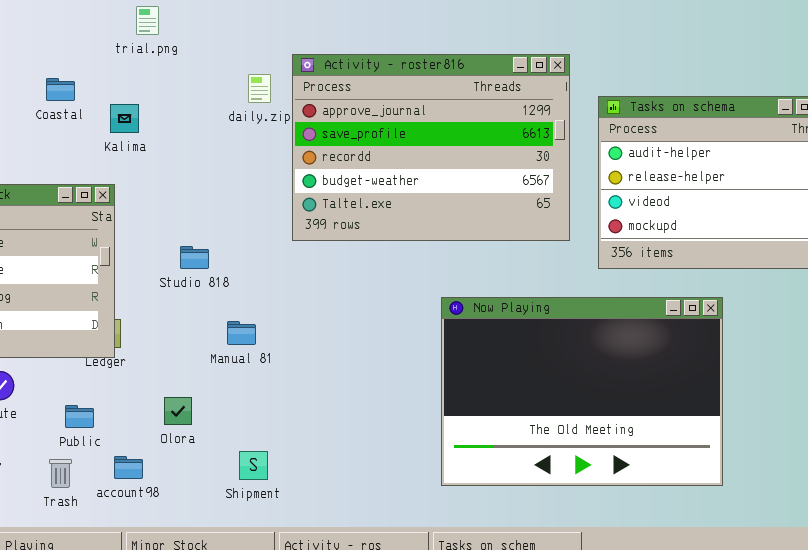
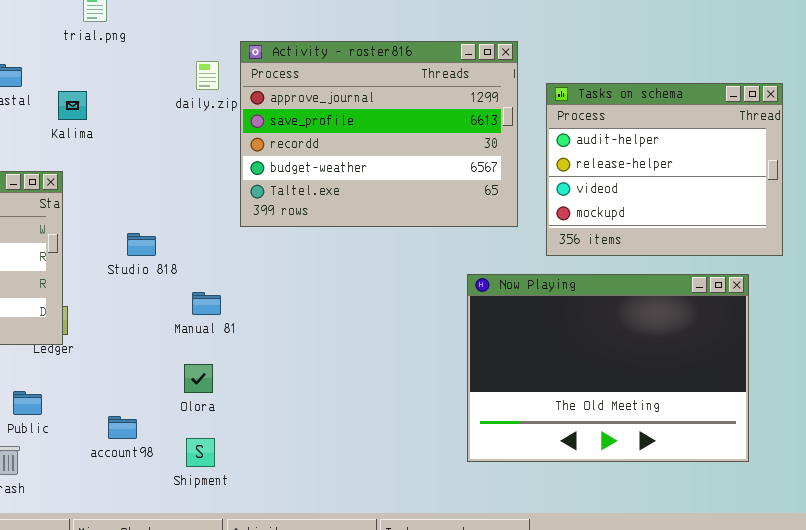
Now Playing: [441,297,723,486] -> [467,274,749,462], moved
Manual 81: [227,321,256,345] -> [192,292,221,315], moved
Olora: [164,397,192,425] -> [184,364,213,393], moved
account98: [114,456,143,479] -> [108,416,137,439], moved

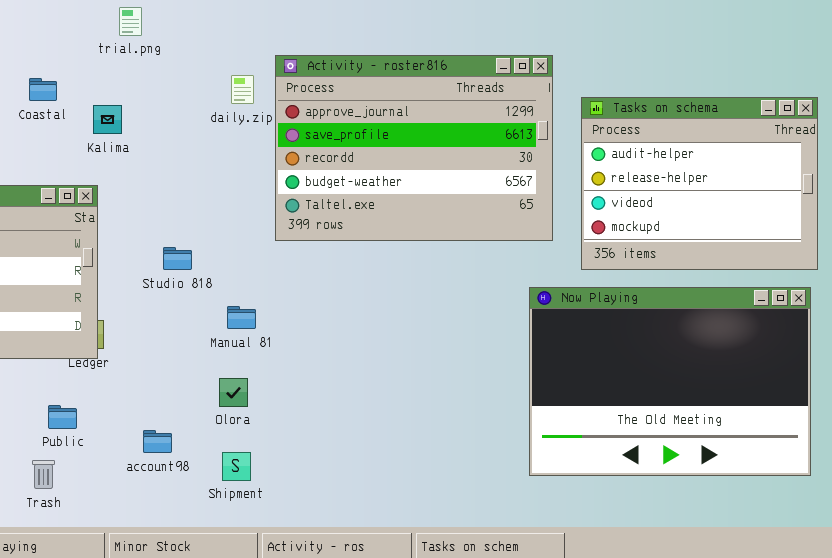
Now Playing: [467,274,749,462] -> [529,287,811,476], moved

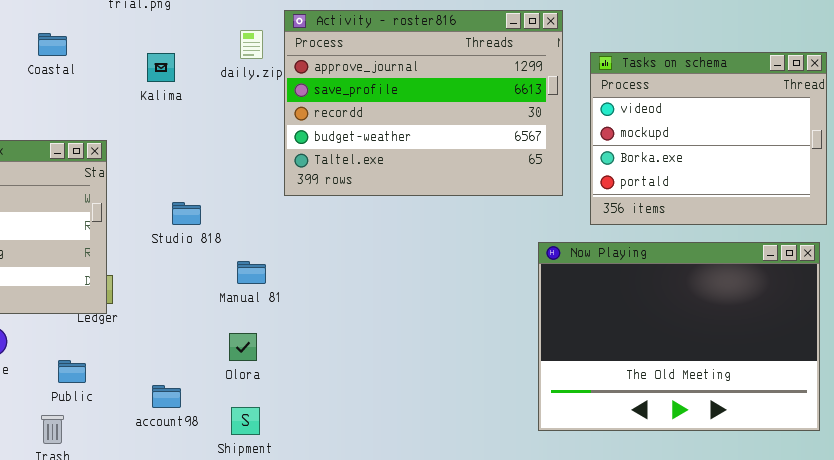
Tasks on schema: [581,97,818,270] -> [590,52,827,225], scrolled down 2 rows
Kalima: [93,105,122,134] -> [147,53,175,82], moved

